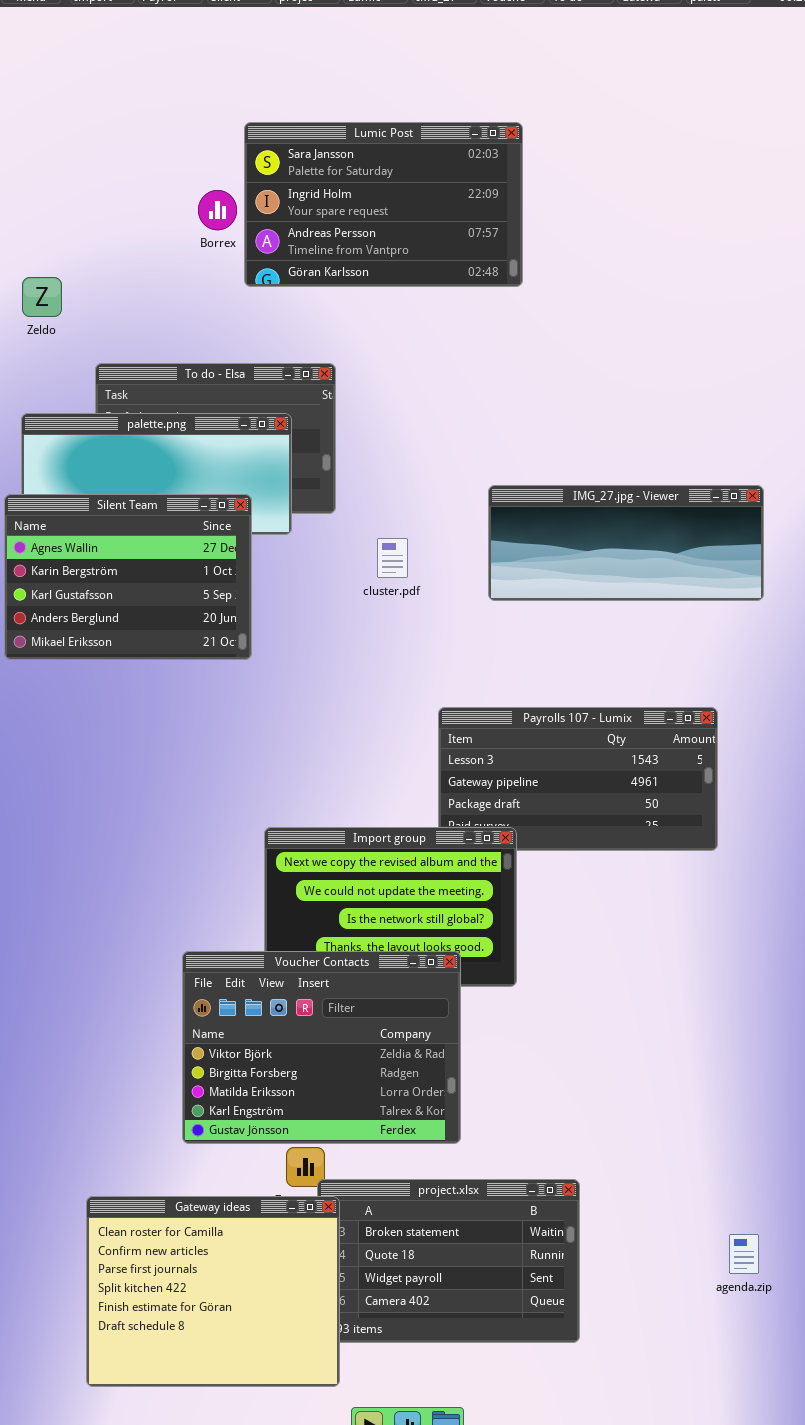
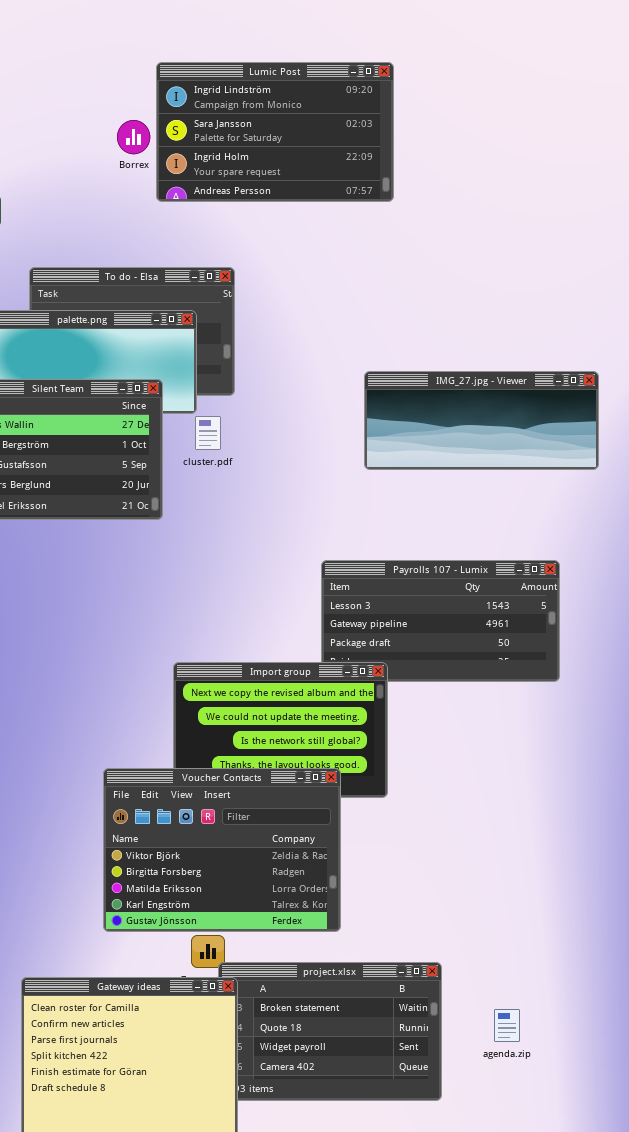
Lumic Post: [244,122,523,287] -> [156,62,394,202], scrolled up 1 row
cluster.pdf: [377,538,408,578] -> [195,416,221,450], moved
agenda.zip: [729,1234,759,1274] -> [494,1009,520,1042], moved

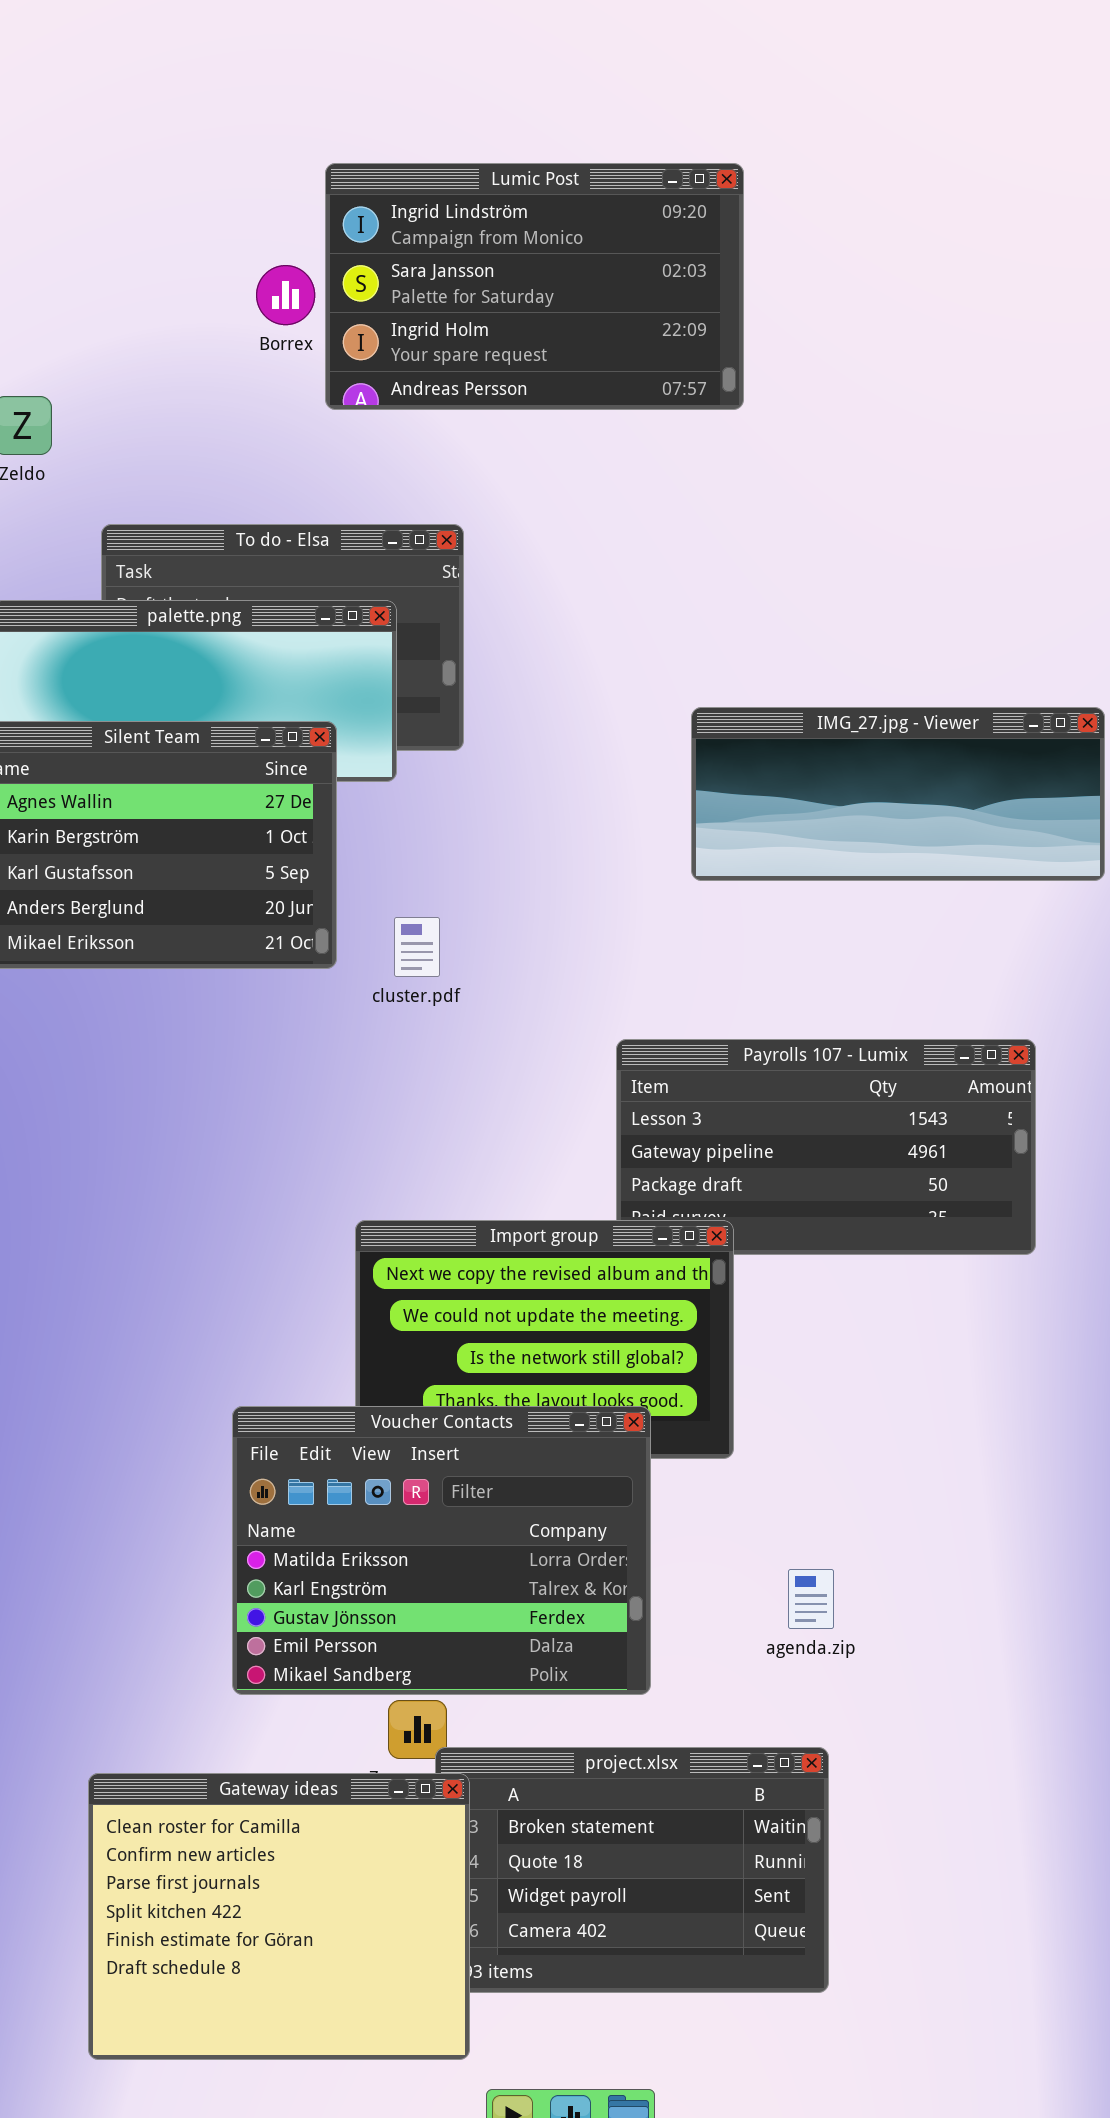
cluster.pdf: [195,416,221,450] -> [394,917,440,977], moved
Voucher Contacts: [103,768,341,932] -> [232,1406,651,1695], scrolled down 2 rows
agenda.zip: [494,1009,520,1042] -> [788,1569,834,1629], moved

